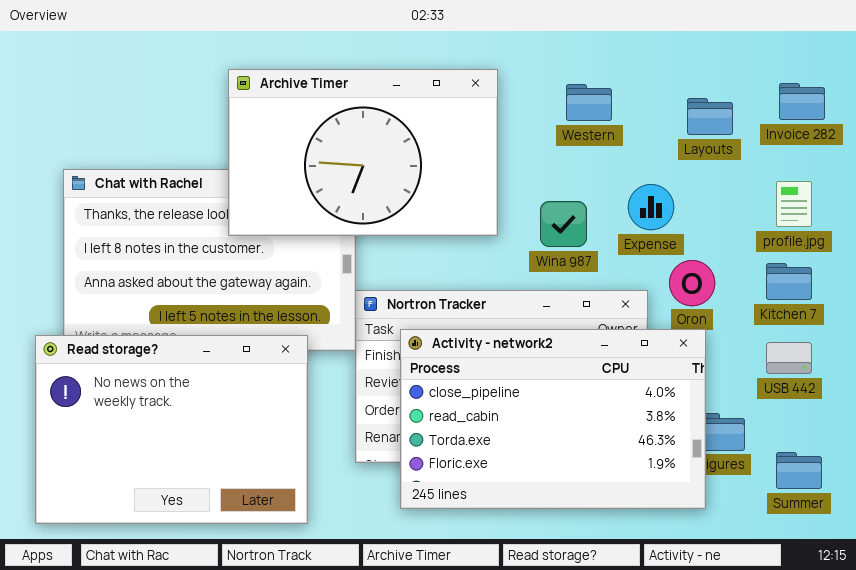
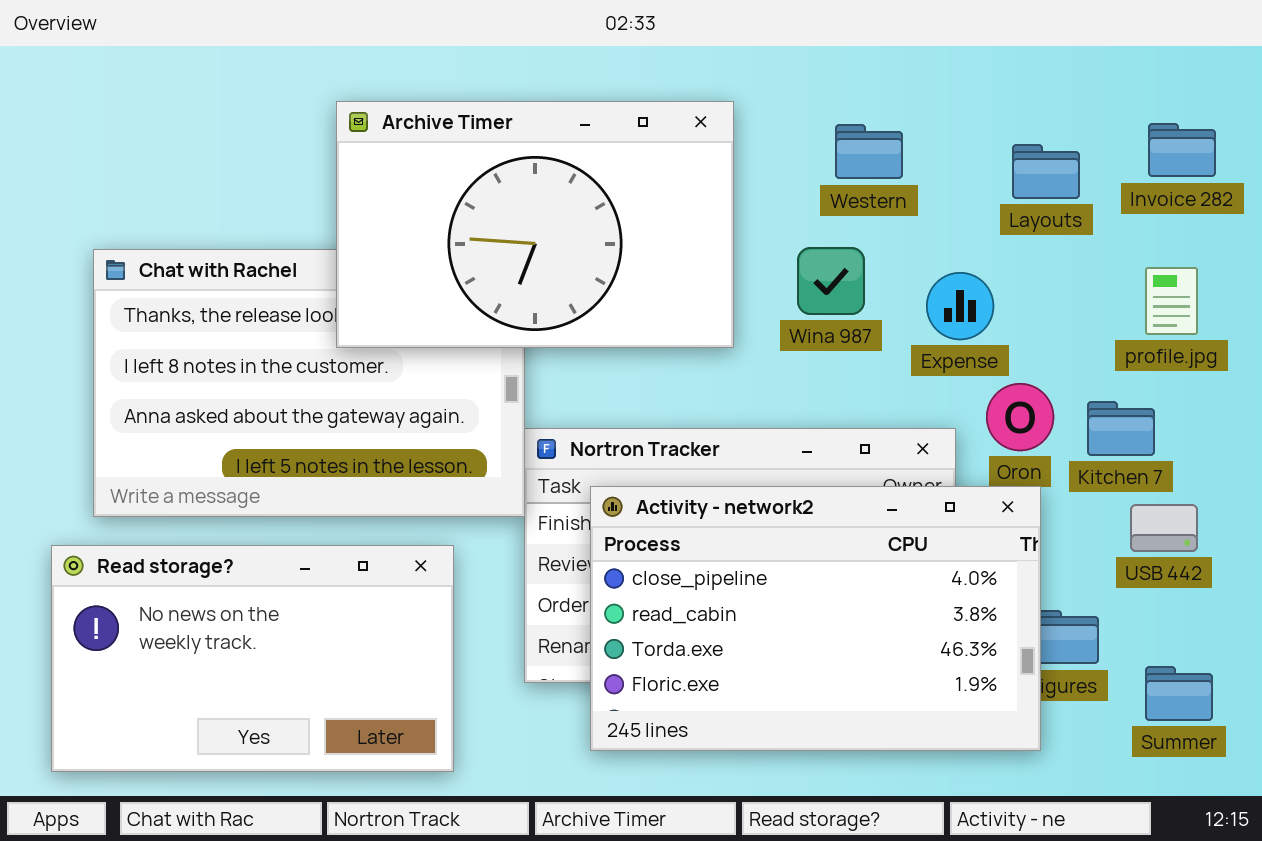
Wina 987: [540,201,587,247] -> [797,247,865,315], moved
Kitchen 7: [766,263,812,300] -> [1087,401,1155,456], moved
Read storage?: [35,335,308,524] -> [51,545,454,772], resized

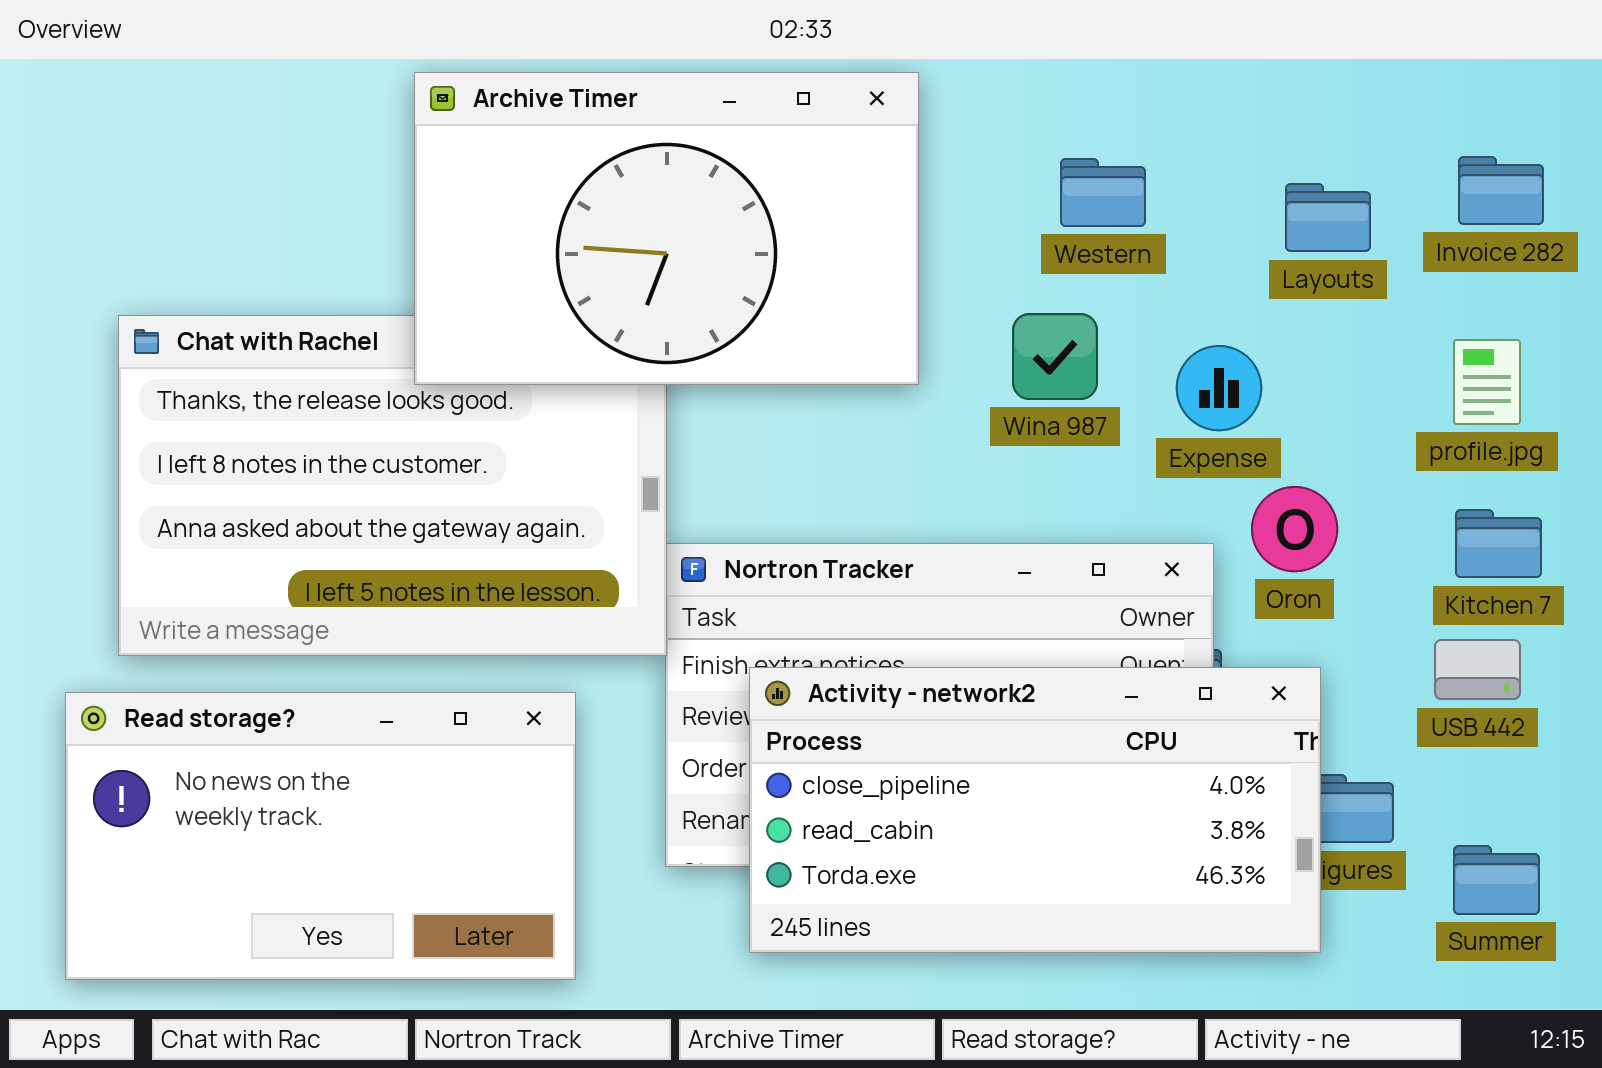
Archive Timer: [336,101,734,348] -> [414,72,919,385], moved
Kitchen 7: [1087,401,1155,456] -> [1455,509,1542,578], moved
Activity - network2: [590,486,1041,751] -> [749,667,1321,953], resized

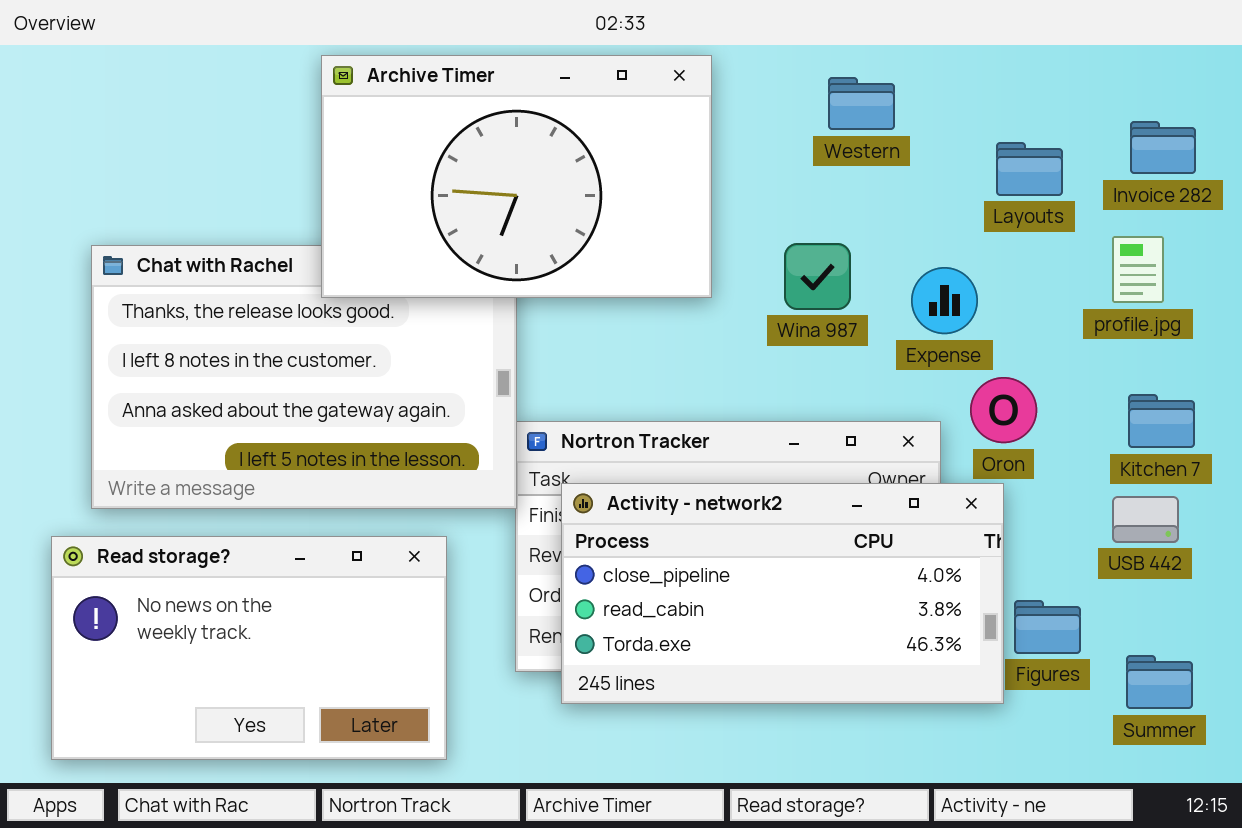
Western: [1060,158,1146,227] -> [828,77,895,130], moved
profile.jpg: [1453,339,1521,425] -> [1112,236,1164,303], moved
Activity - network2: [749,667,1321,953] -> [561,483,1004,704], moved

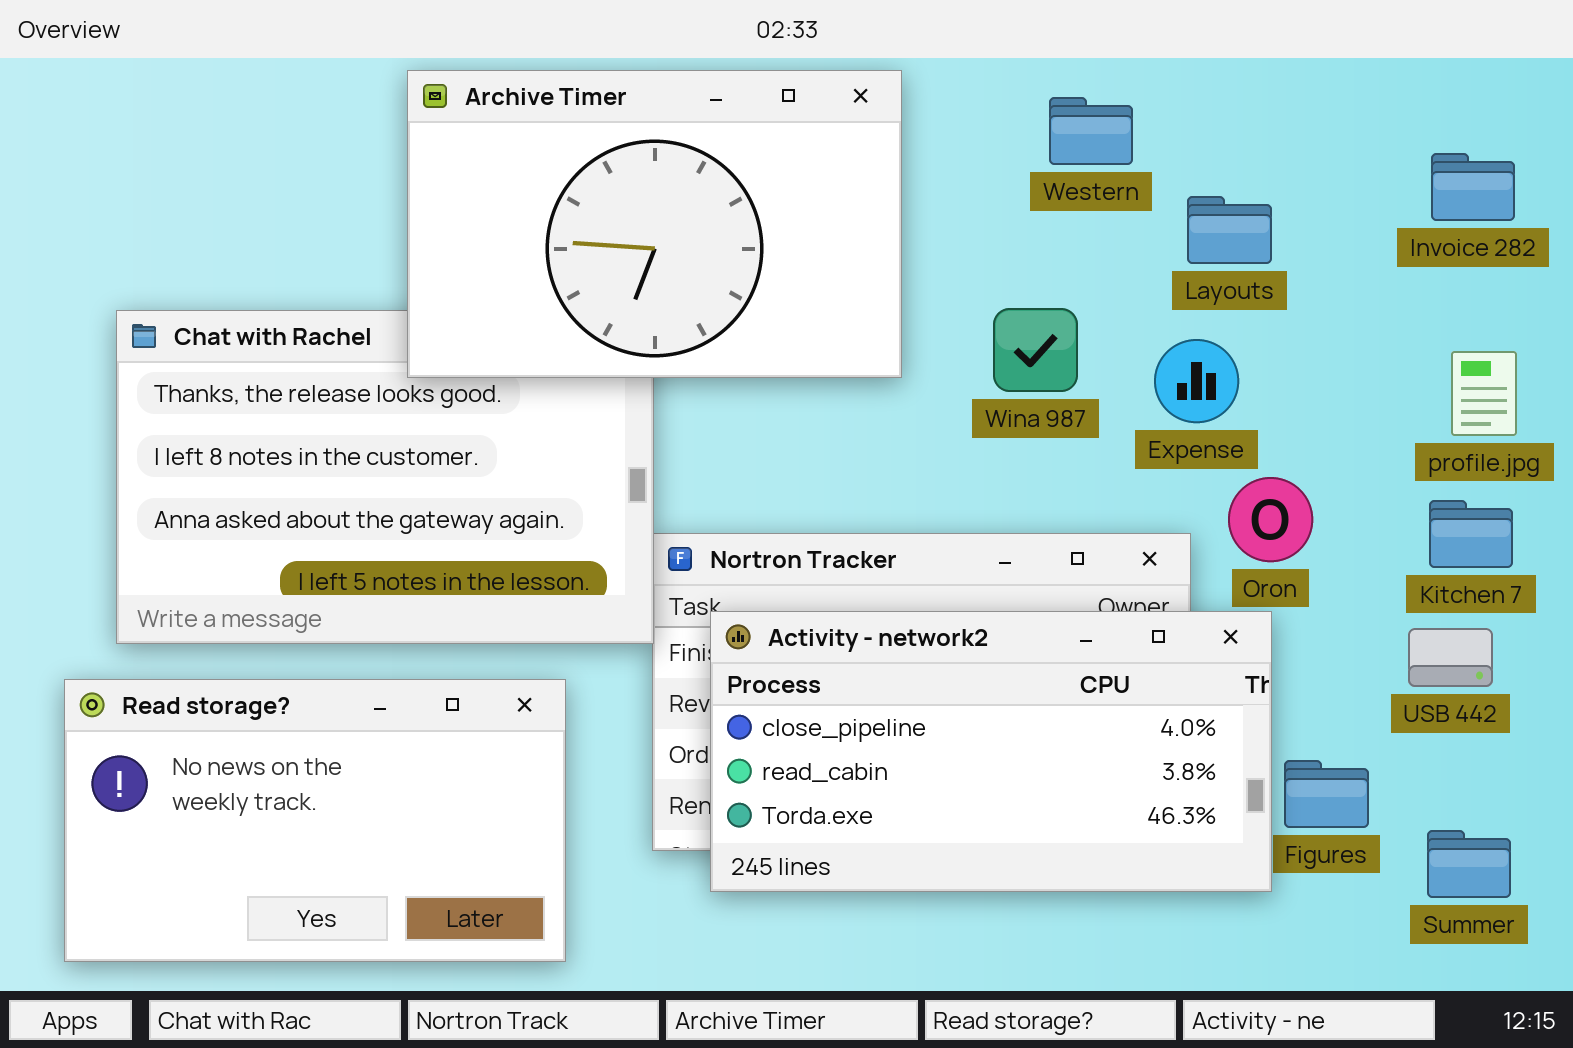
Layouts: [996,142,1063,196] -> [1187,196,1272,264], moved
profile.jpg: [1112,236,1164,303] -> [1451,351,1517,436], moved

